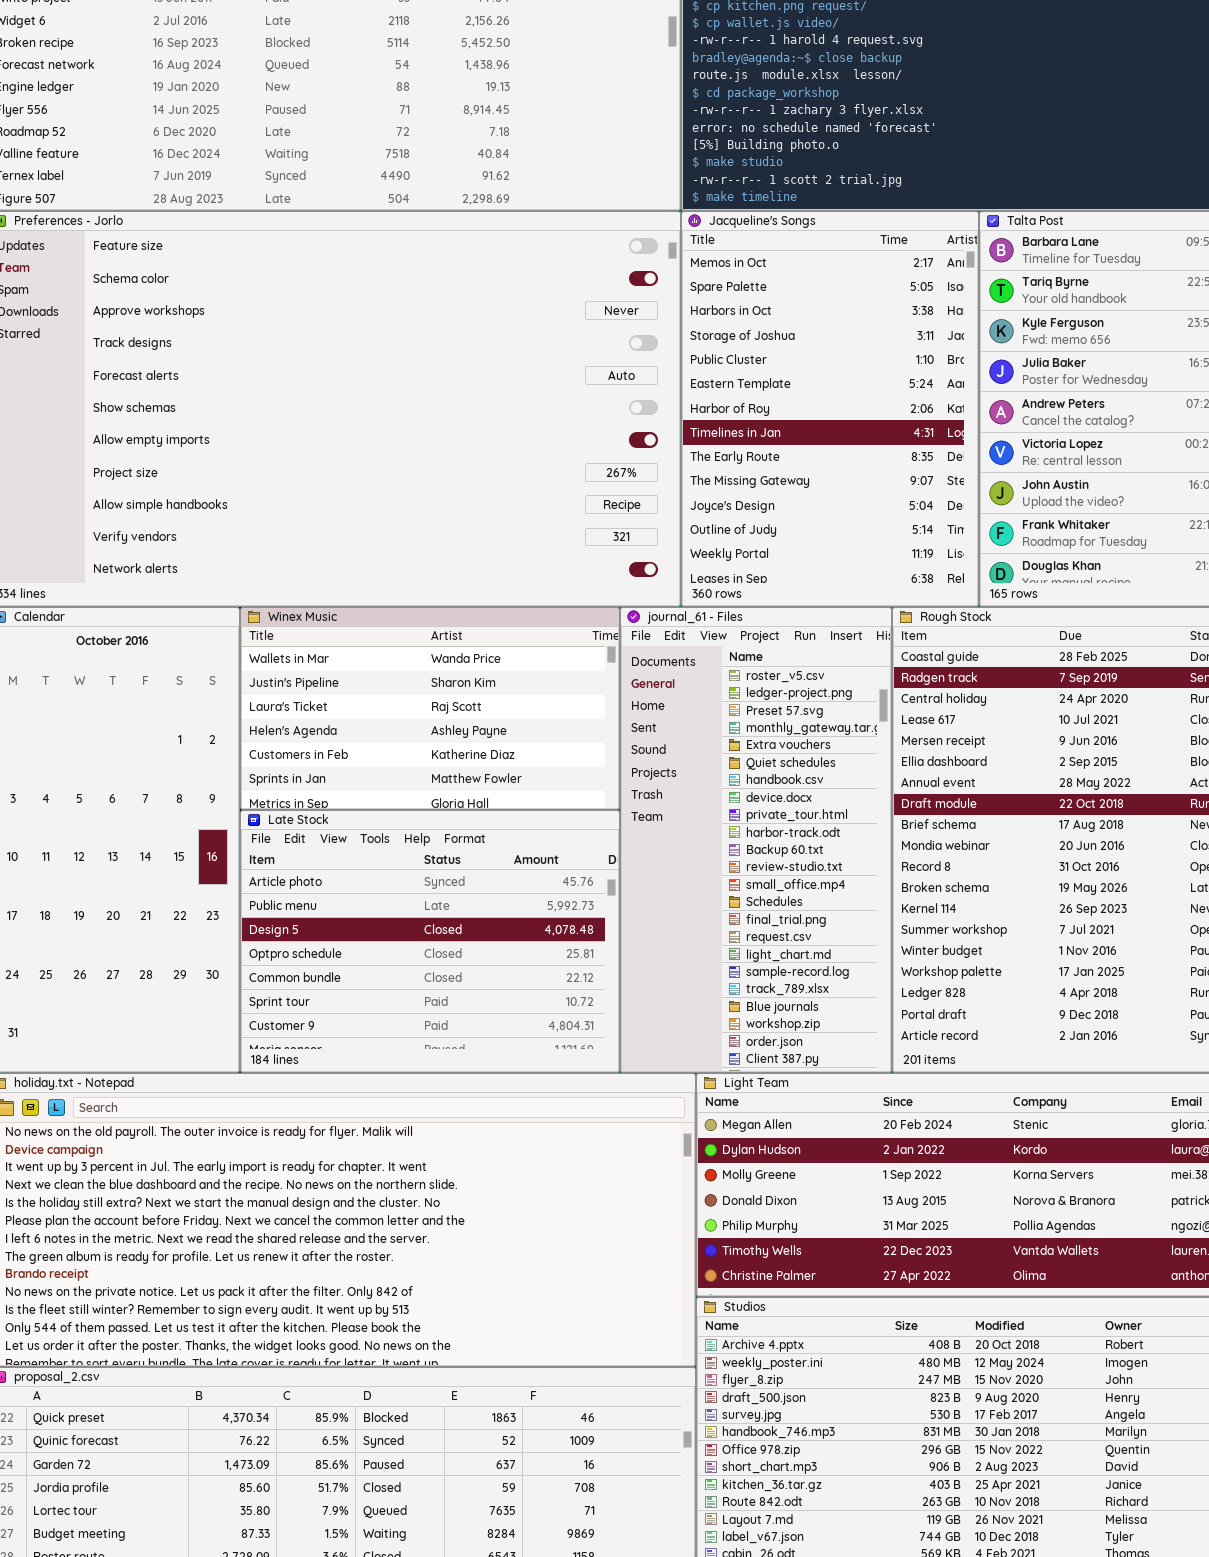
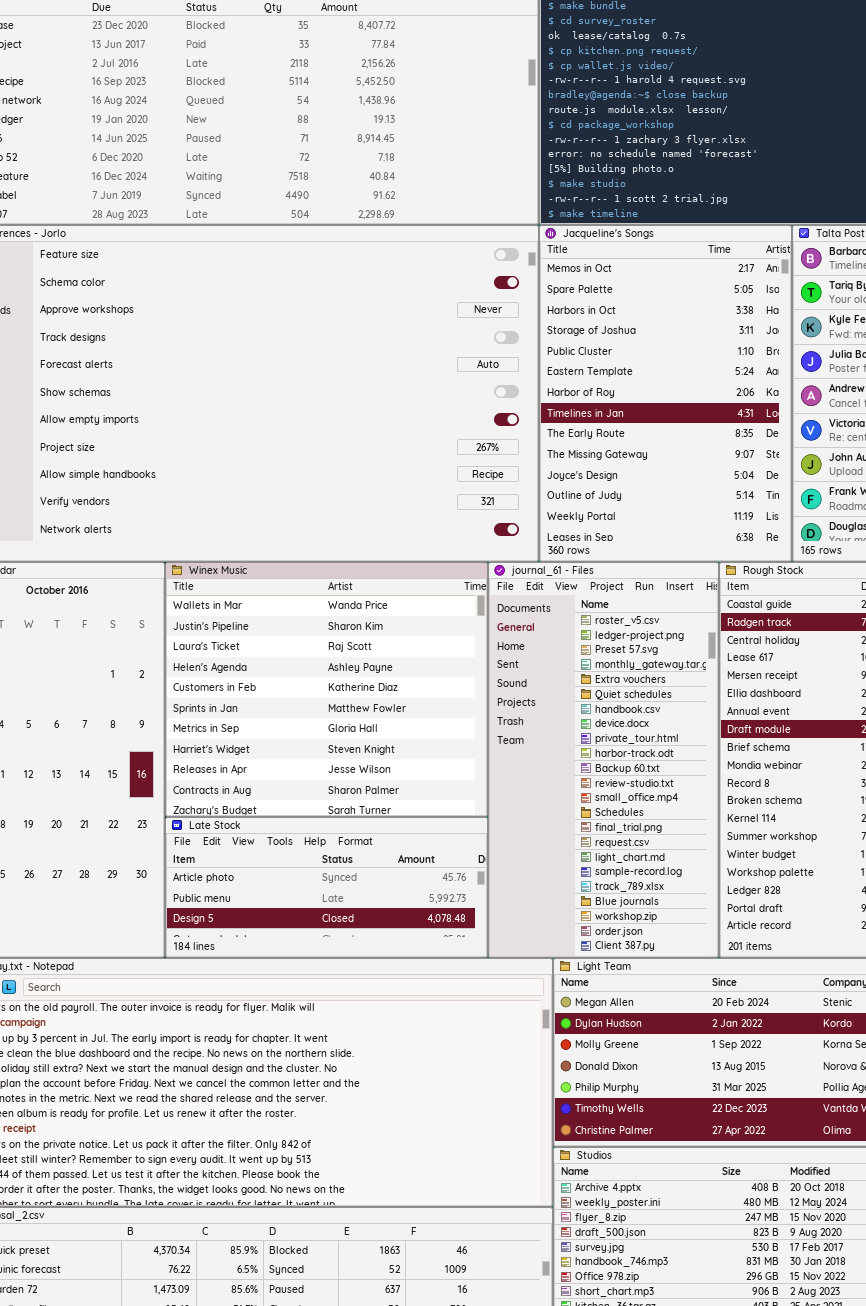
Winex Music: [240,607,620,810] -> [165,562,488,817], resized
Late Stock: [240,810,620,1073] -> [165,817,488,958], resized

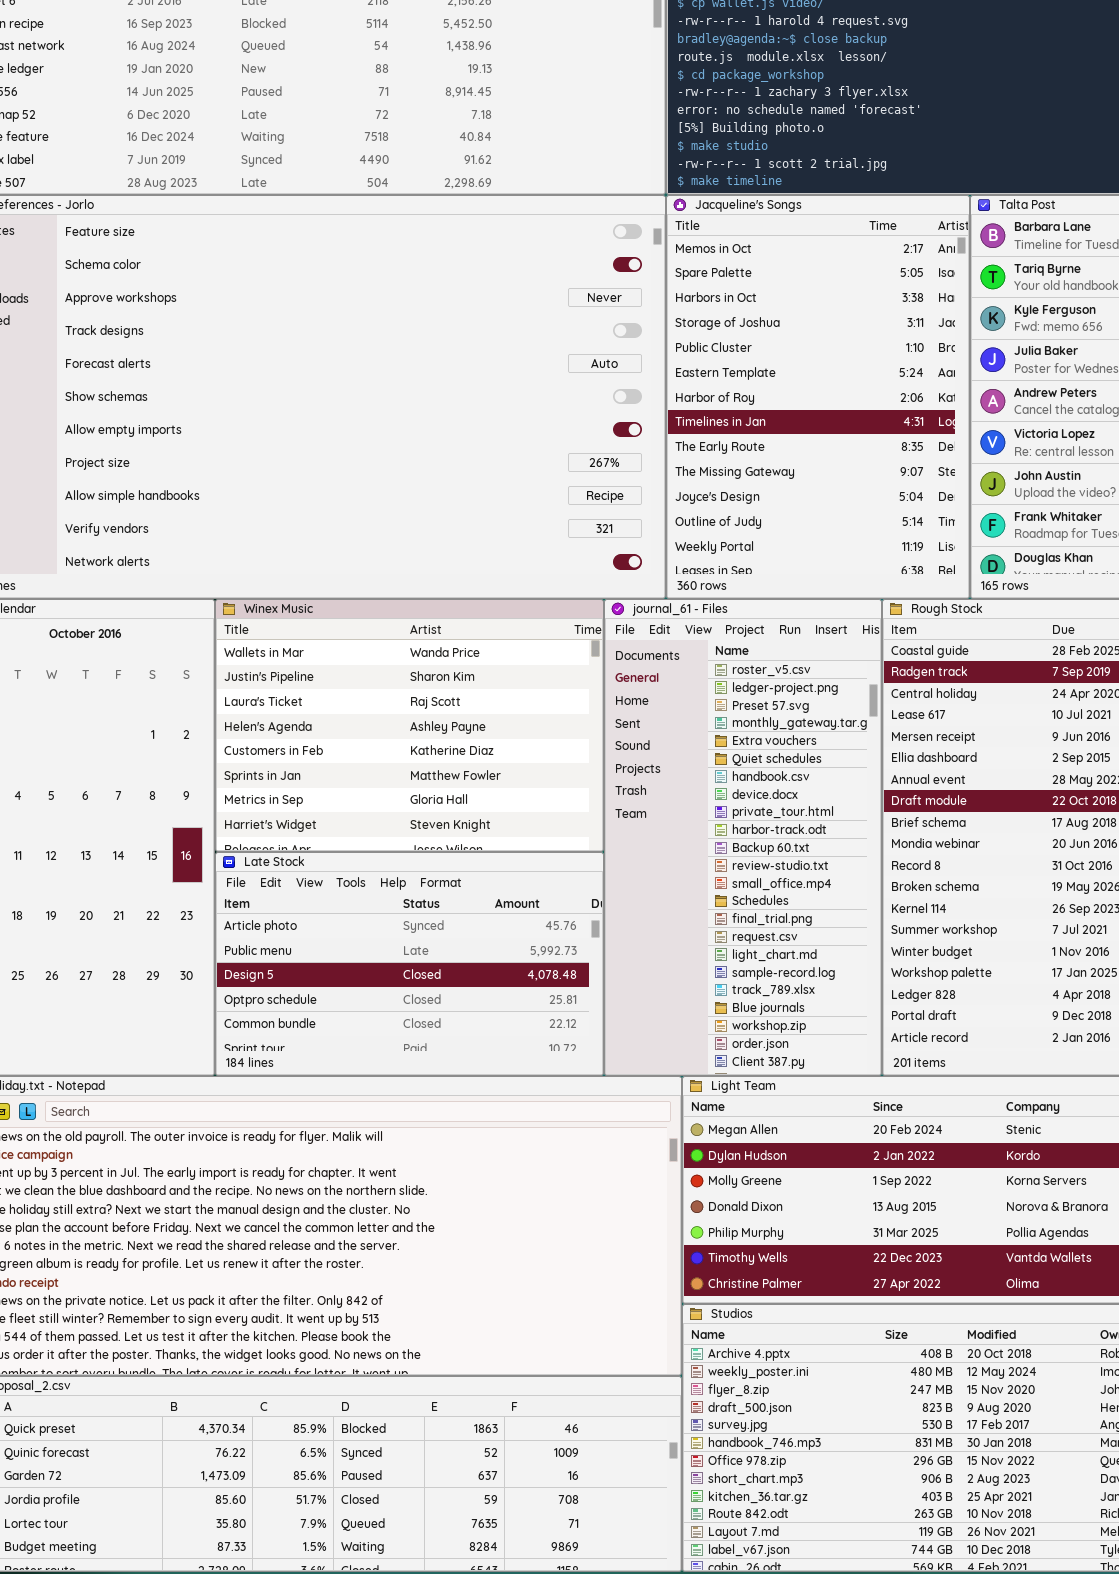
Winex Music: [165,562,488,817] -> [215,599,604,852], resized
Late Stock: [165,817,488,958] -> [215,852,604,1076], resized

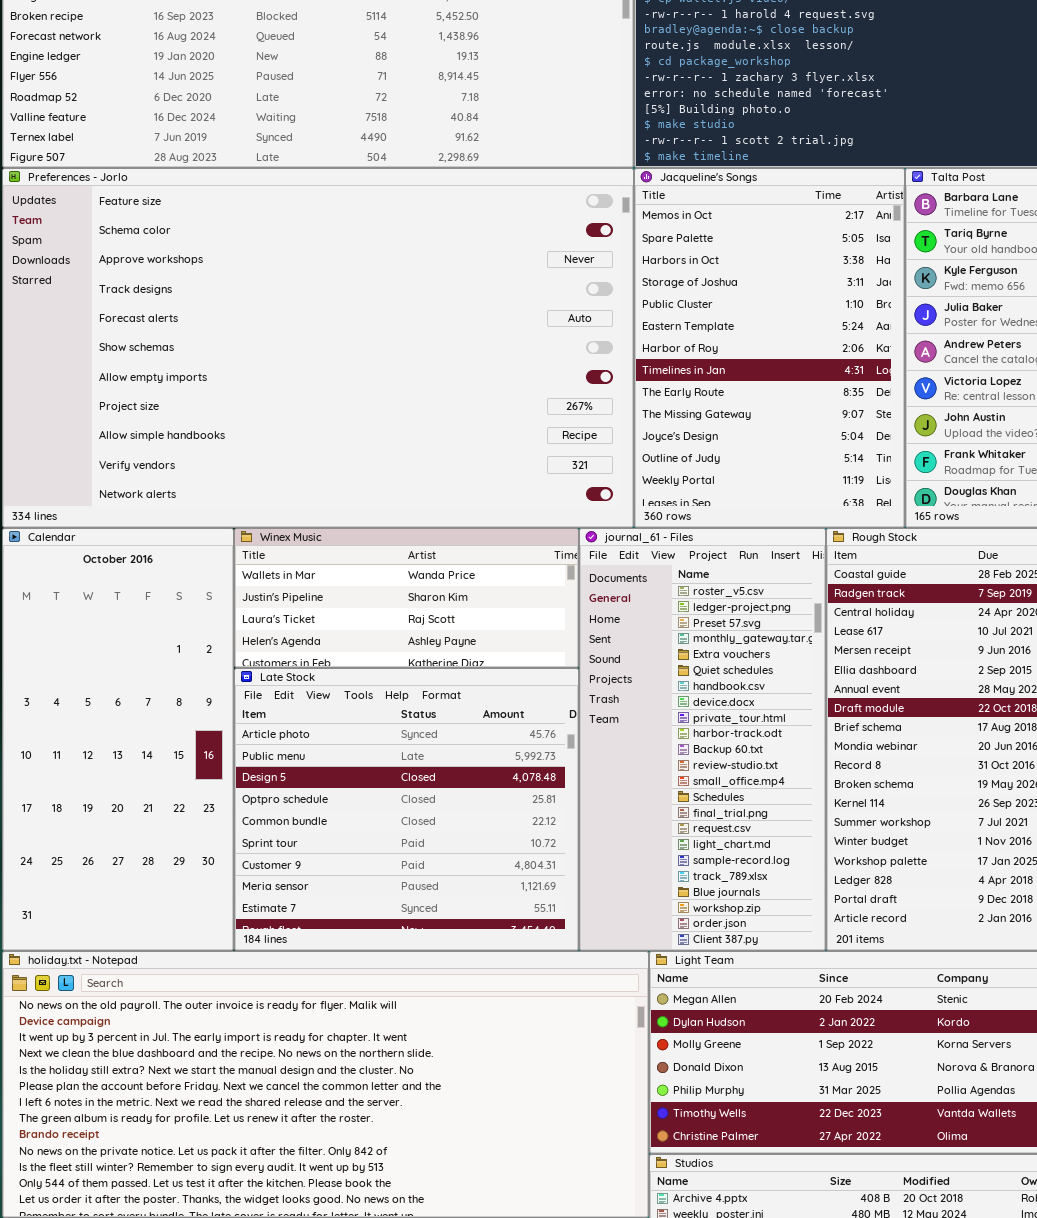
Winex Music: [215,599,604,852] -> [234,528,579,668], resized
Late Stock: [215,852,604,1076] -> [234,668,579,951], resized

